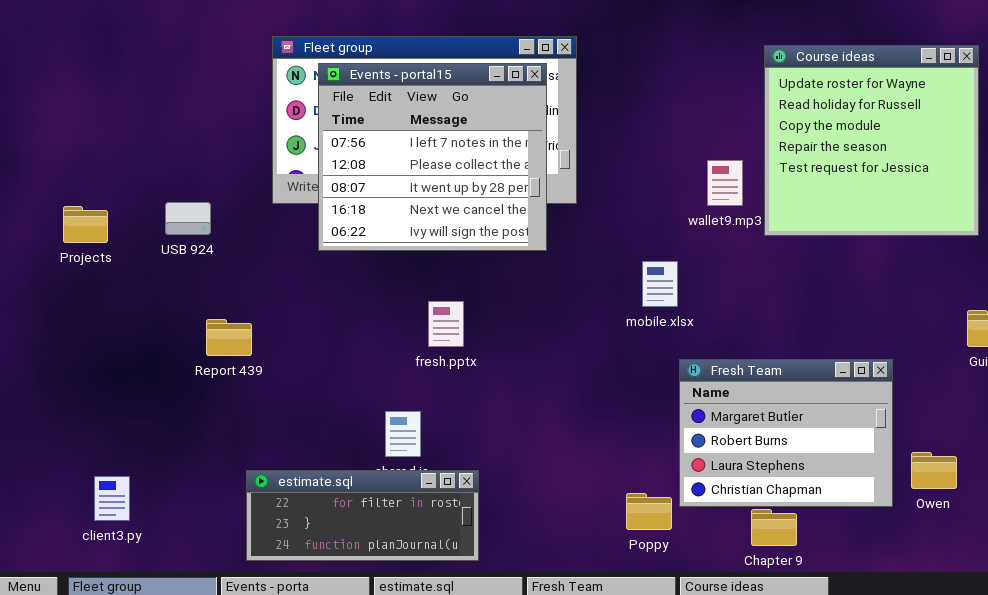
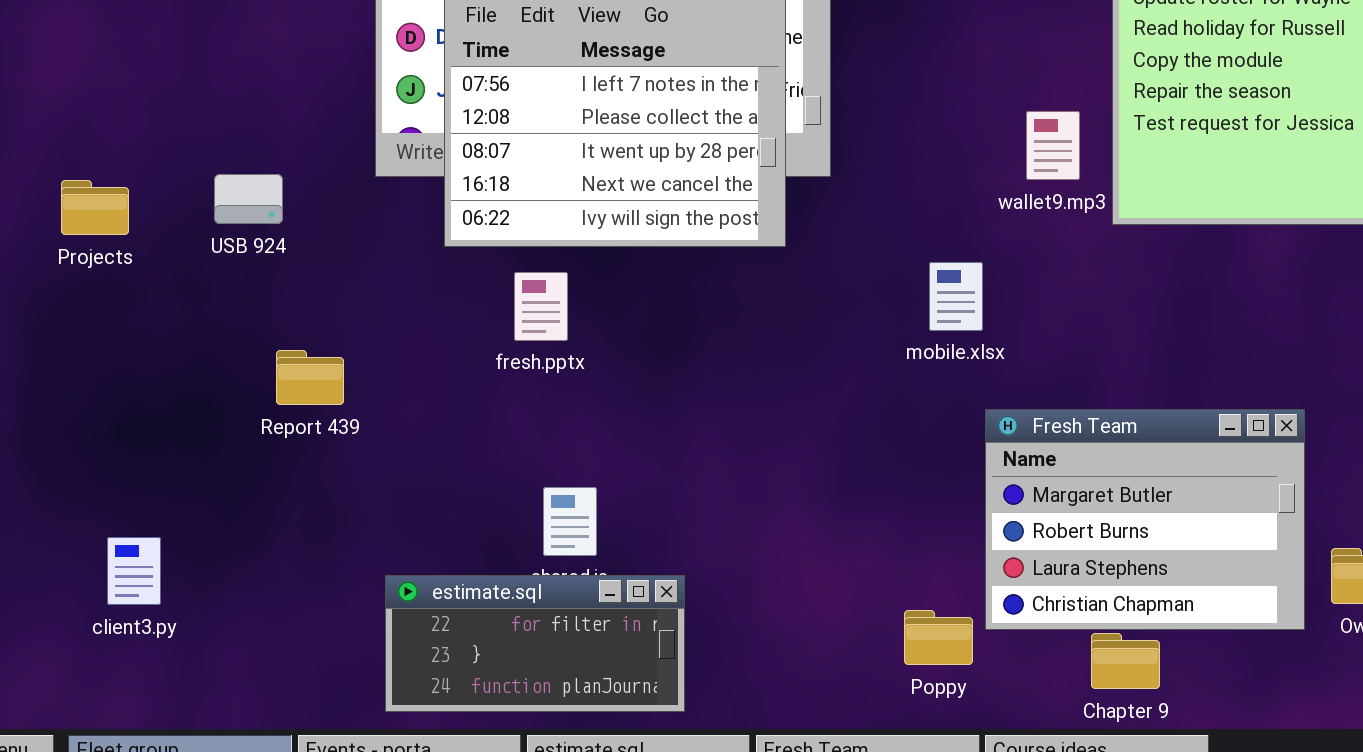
fresh.pptx: [428,301,464,347] -> [514,272,568,341], moved
estimate.sql: [246,470,479,561] -> [385,575,685,712], resized
client3.py: [94,476,130,521] -> [107,537,161,605], moved

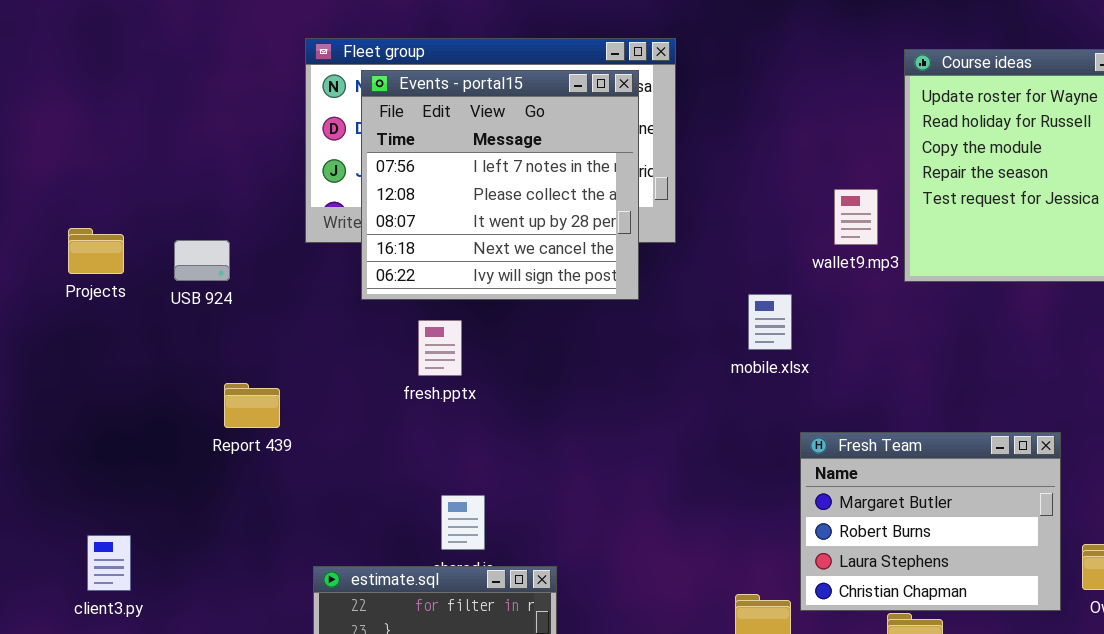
Projects: [61,180,129,235] -> [68,228,124,274], moved
mobile.xlsx: [929,262,983,331] -> [748,294,792,350], moved

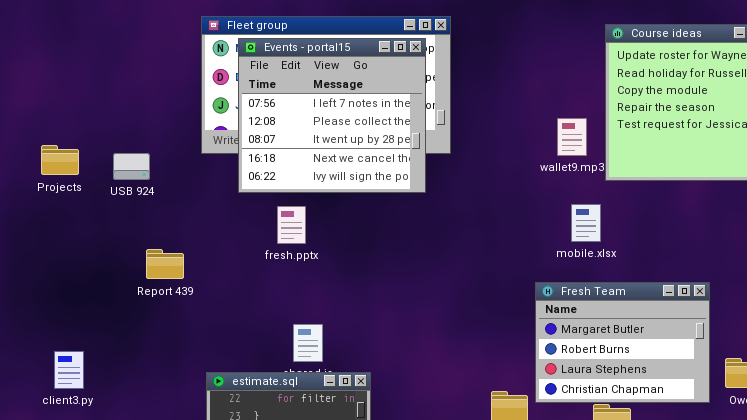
mobile.xlsx: [748,294,792,350] -> [571,204,601,242], moved

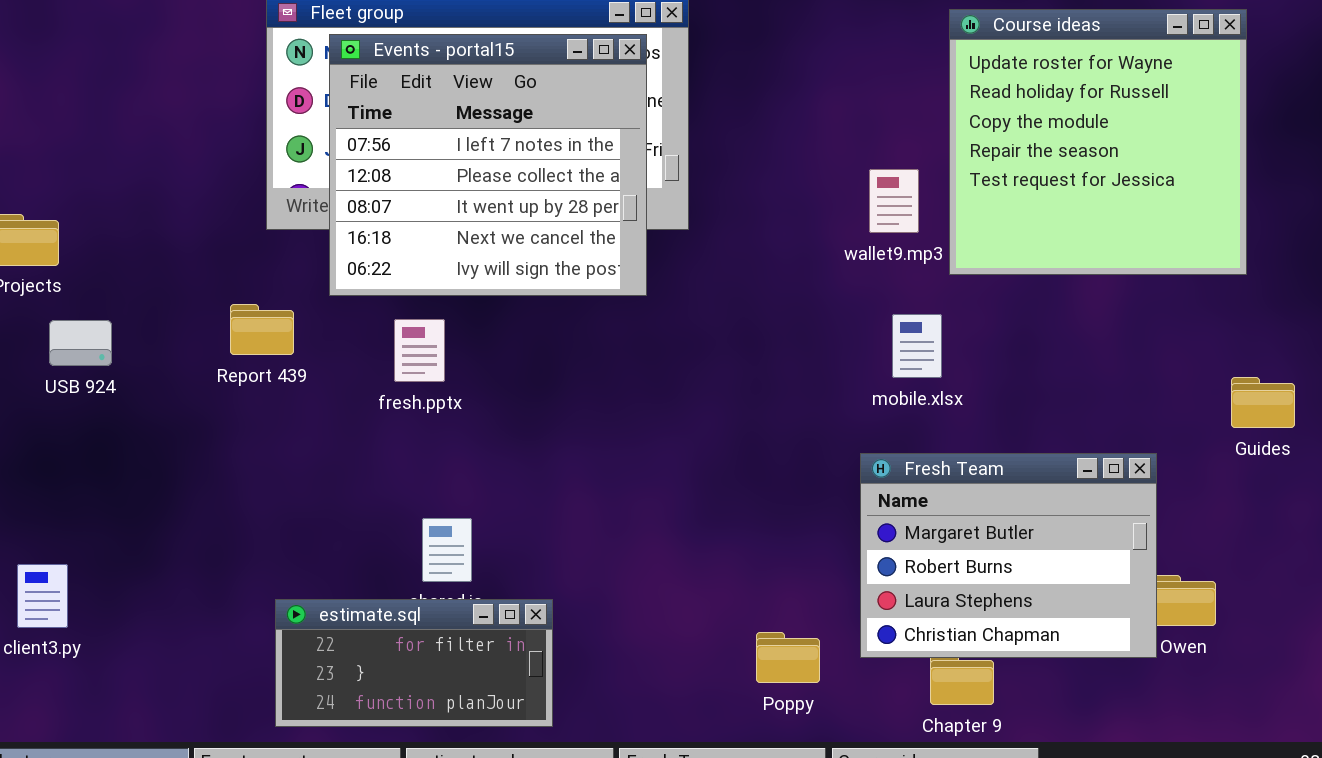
USB 924: [113,153,150,180] -> [49,320,112,366], moved
Report 439: [146,249,184,279] -> [230,304,294,355], moved
Fresh Team: [535,282,710,403] -> [860,453,1157,658], moved

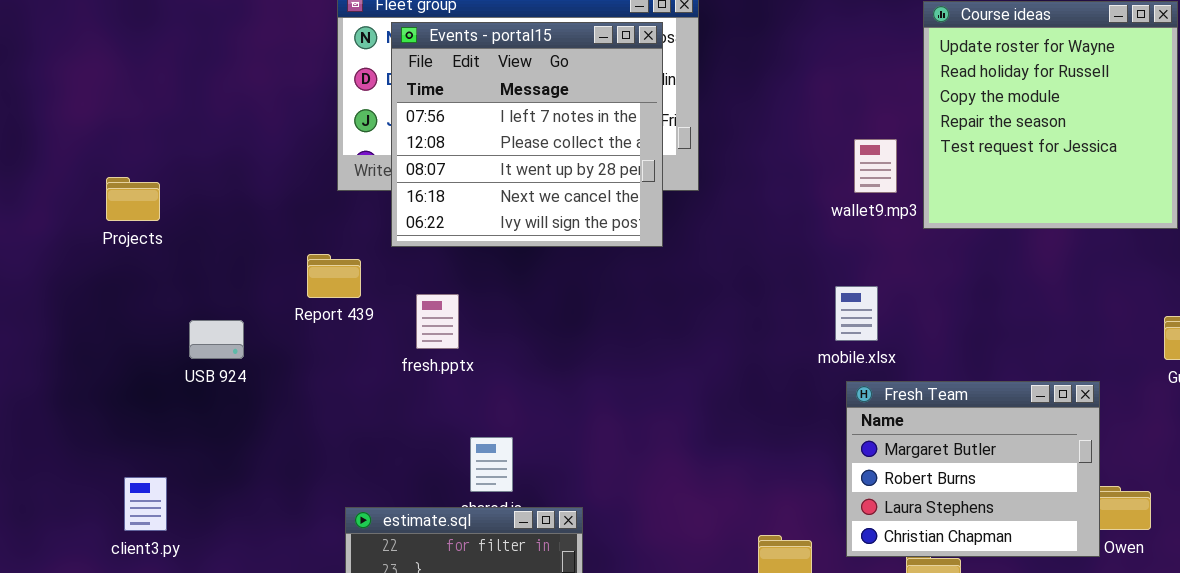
mobile.xlsx: [892,314,942,378] -> [835,286,878,341], moved
fresh.pptx: [394,319,445,382] -> [416,294,459,349], moved
USB 924: [49,320,112,366] -> [189,320,244,359], moved

